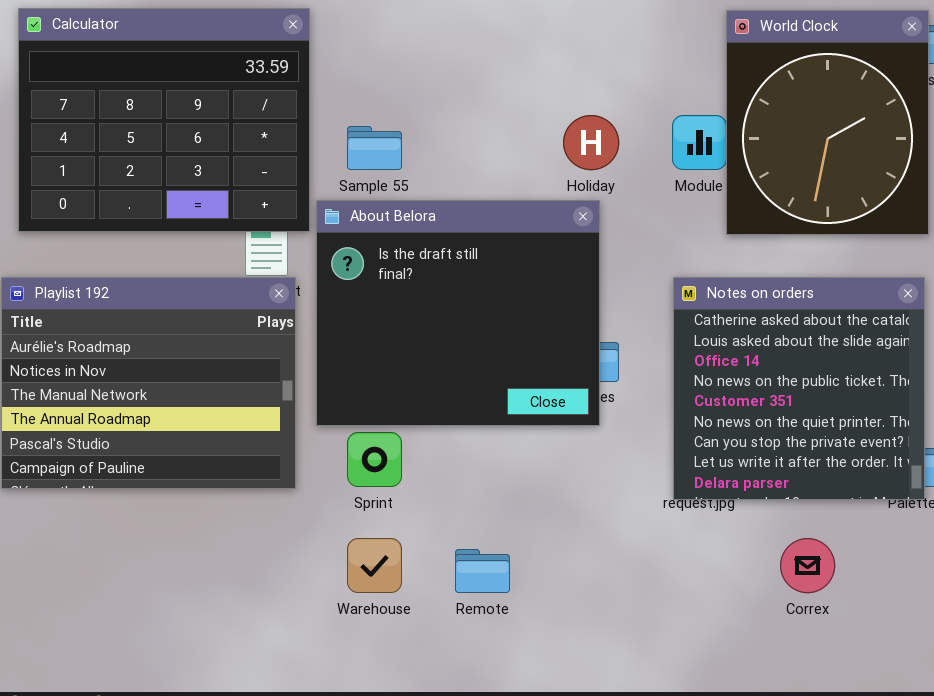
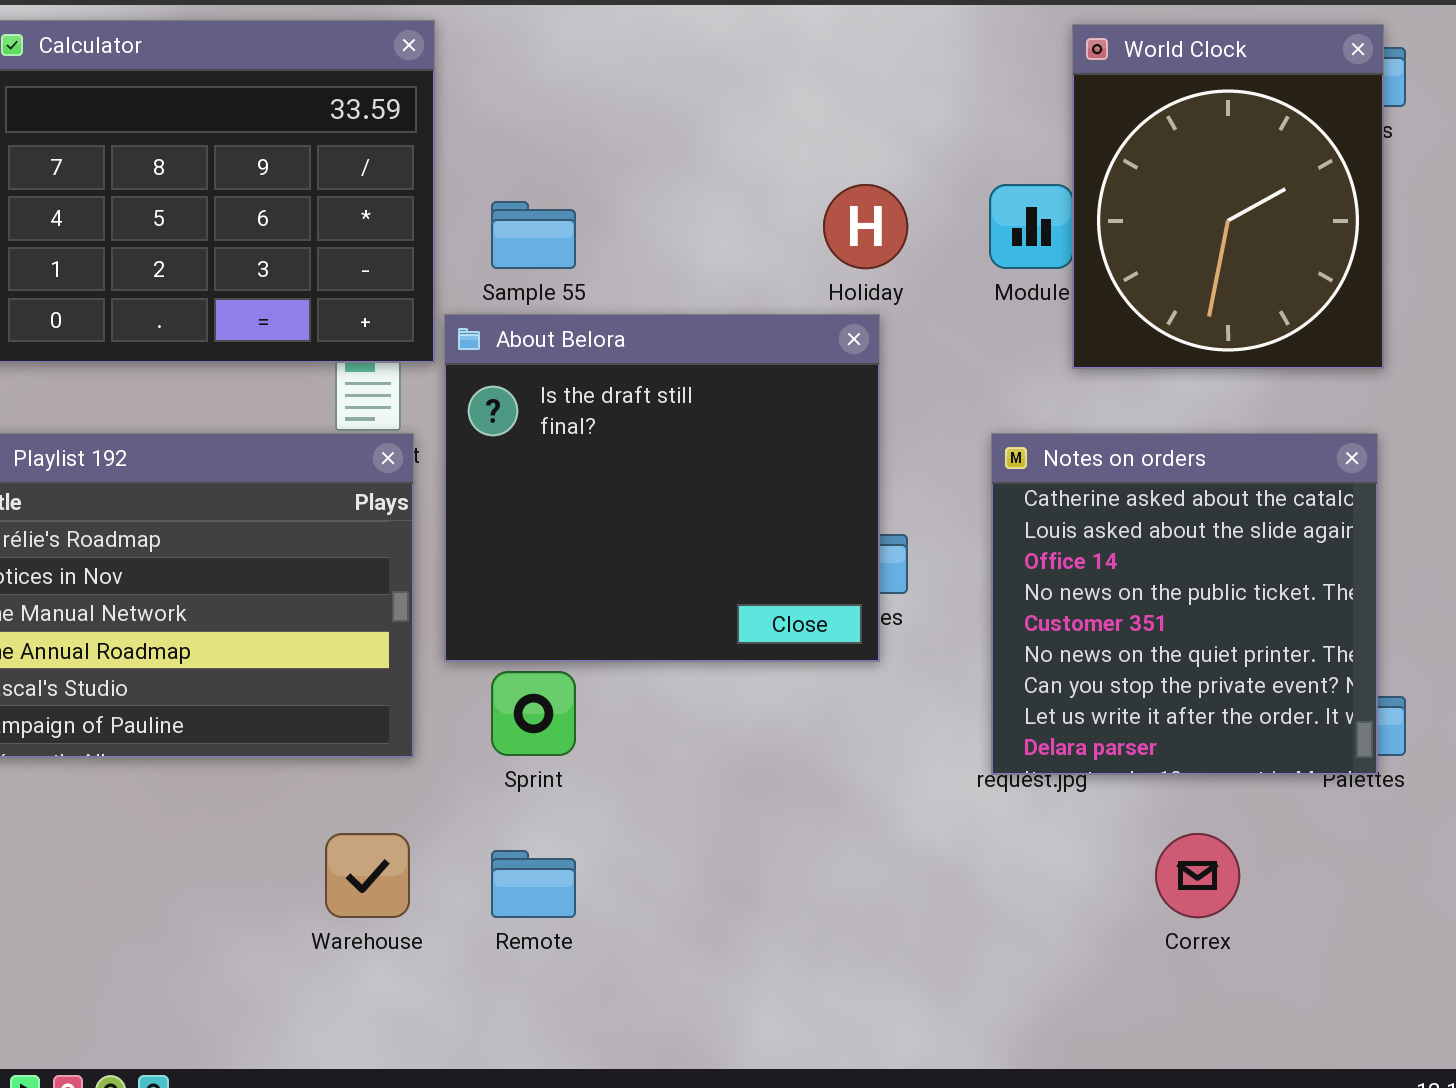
Warehouse: [347,538,402,593] -> [325,833,410,918], moved
Remote: [455,549,510,593] -> [491,850,576,918], moved

